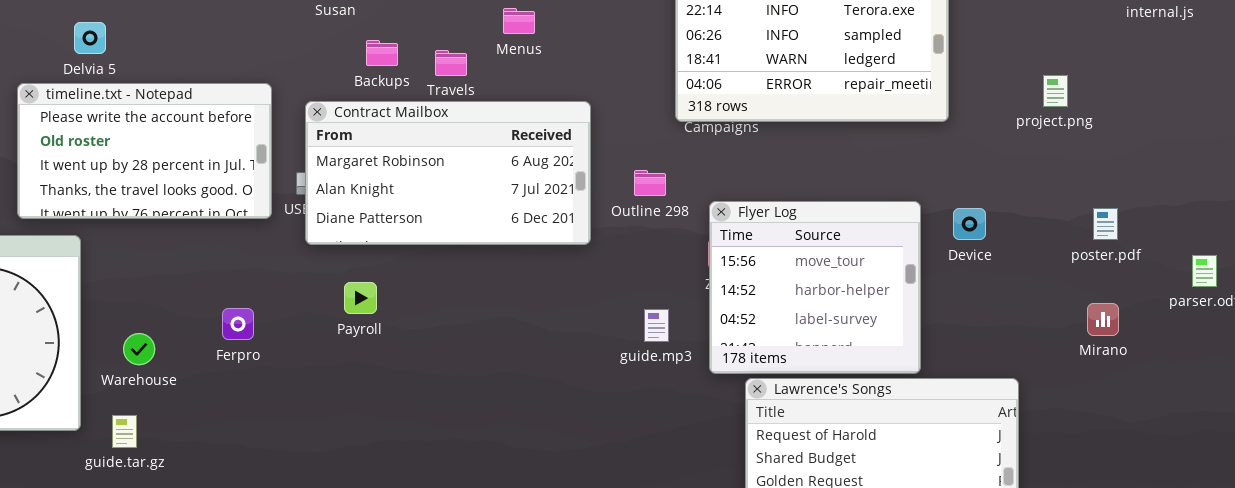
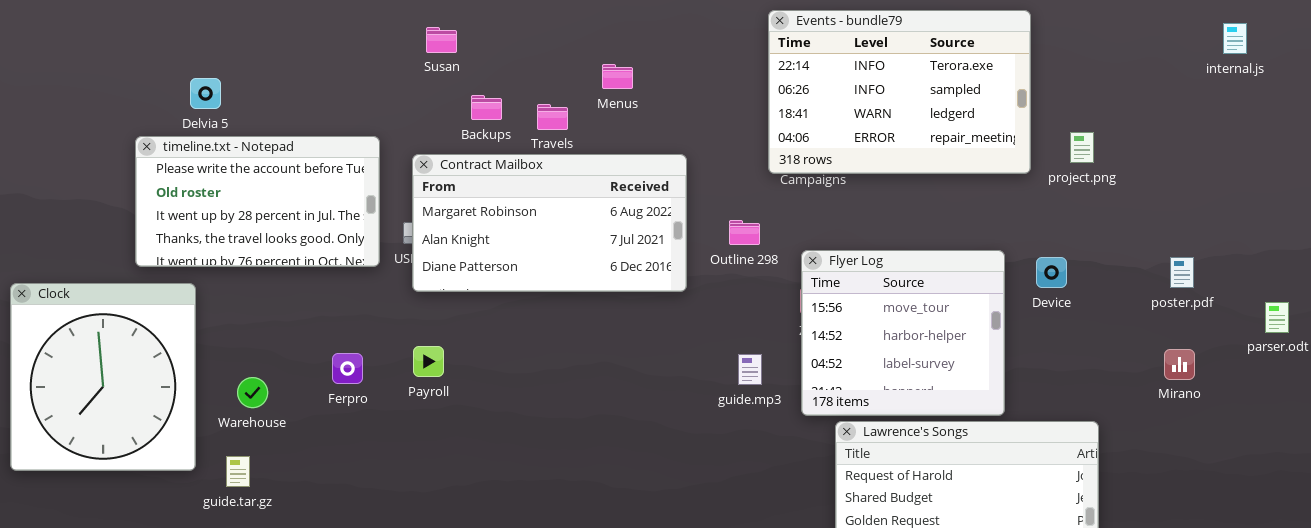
project.png: [1043,75,1068,107] -> [1070,132,1094,163], moved
Payroll: [344,282,377,314] -> [413,346,444,377], moved

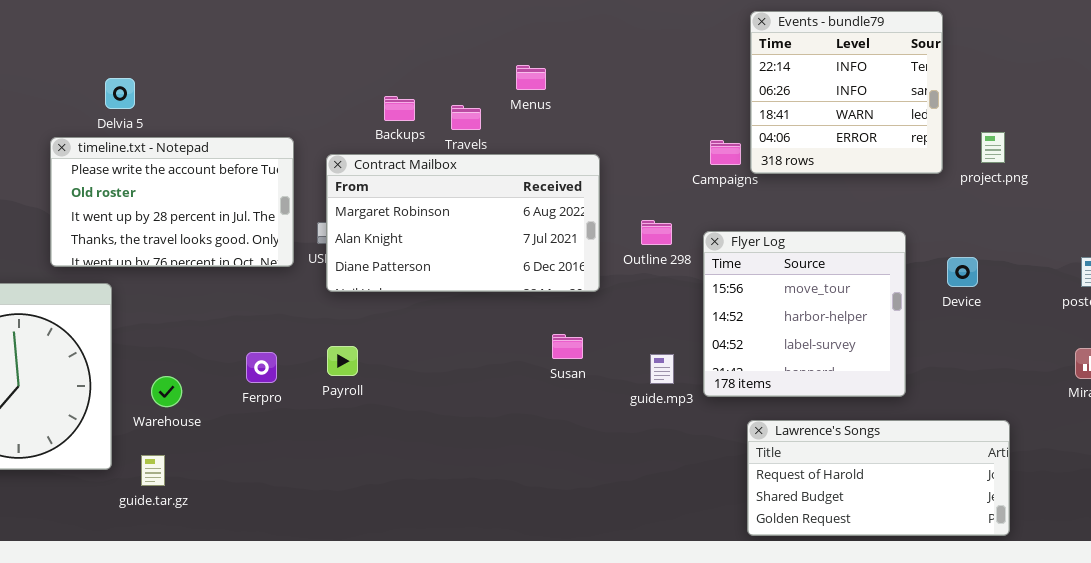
Events - bundle79: [768,10,1031,174] -> [750,11,943,174], resized
Susan: [426,27,457,53] -> [552,334,583,359], moved
Flyer Log: [801,250,1005,416] -> [703,231,906,397], moved

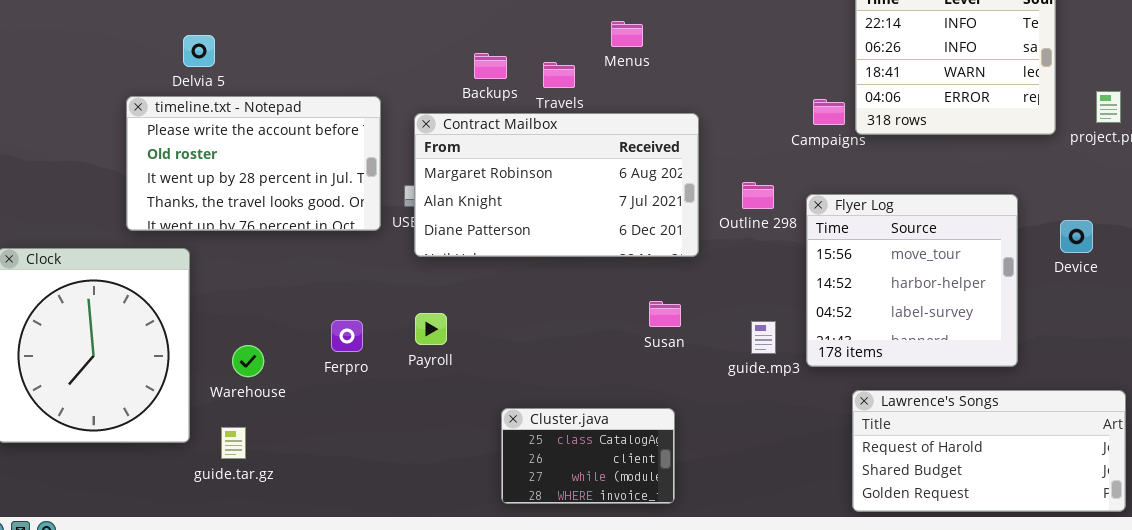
Cluster.java: none -> [501,408,675,504], opened

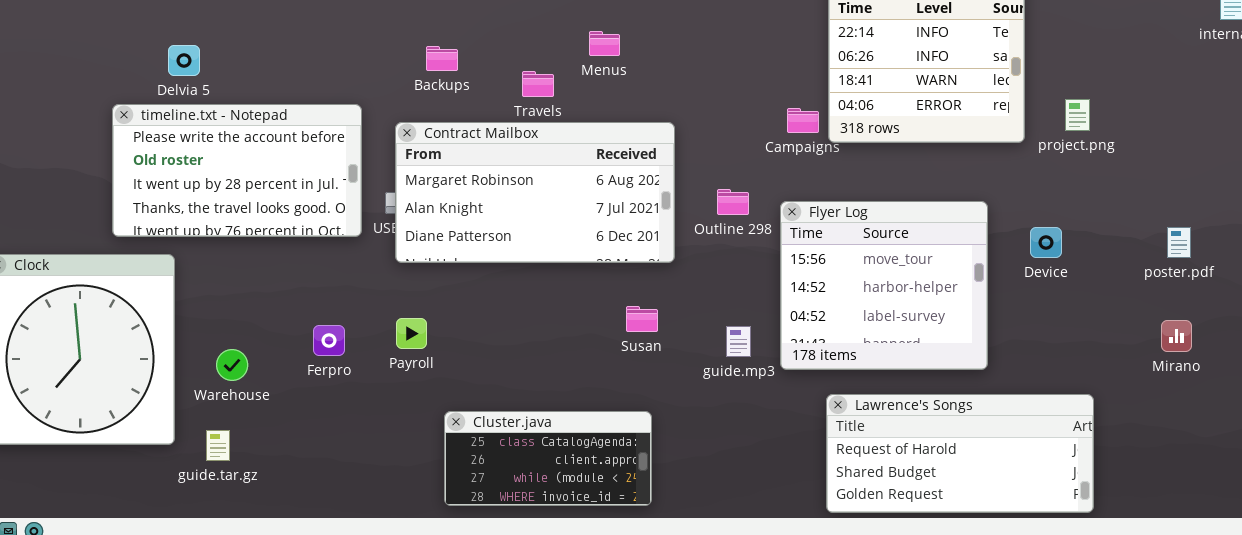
Backups: [474,53,507,79] -> [426,46,458,71], moved
Cluster.java: [501,408,675,504] -> [444,411,652,506], resized

